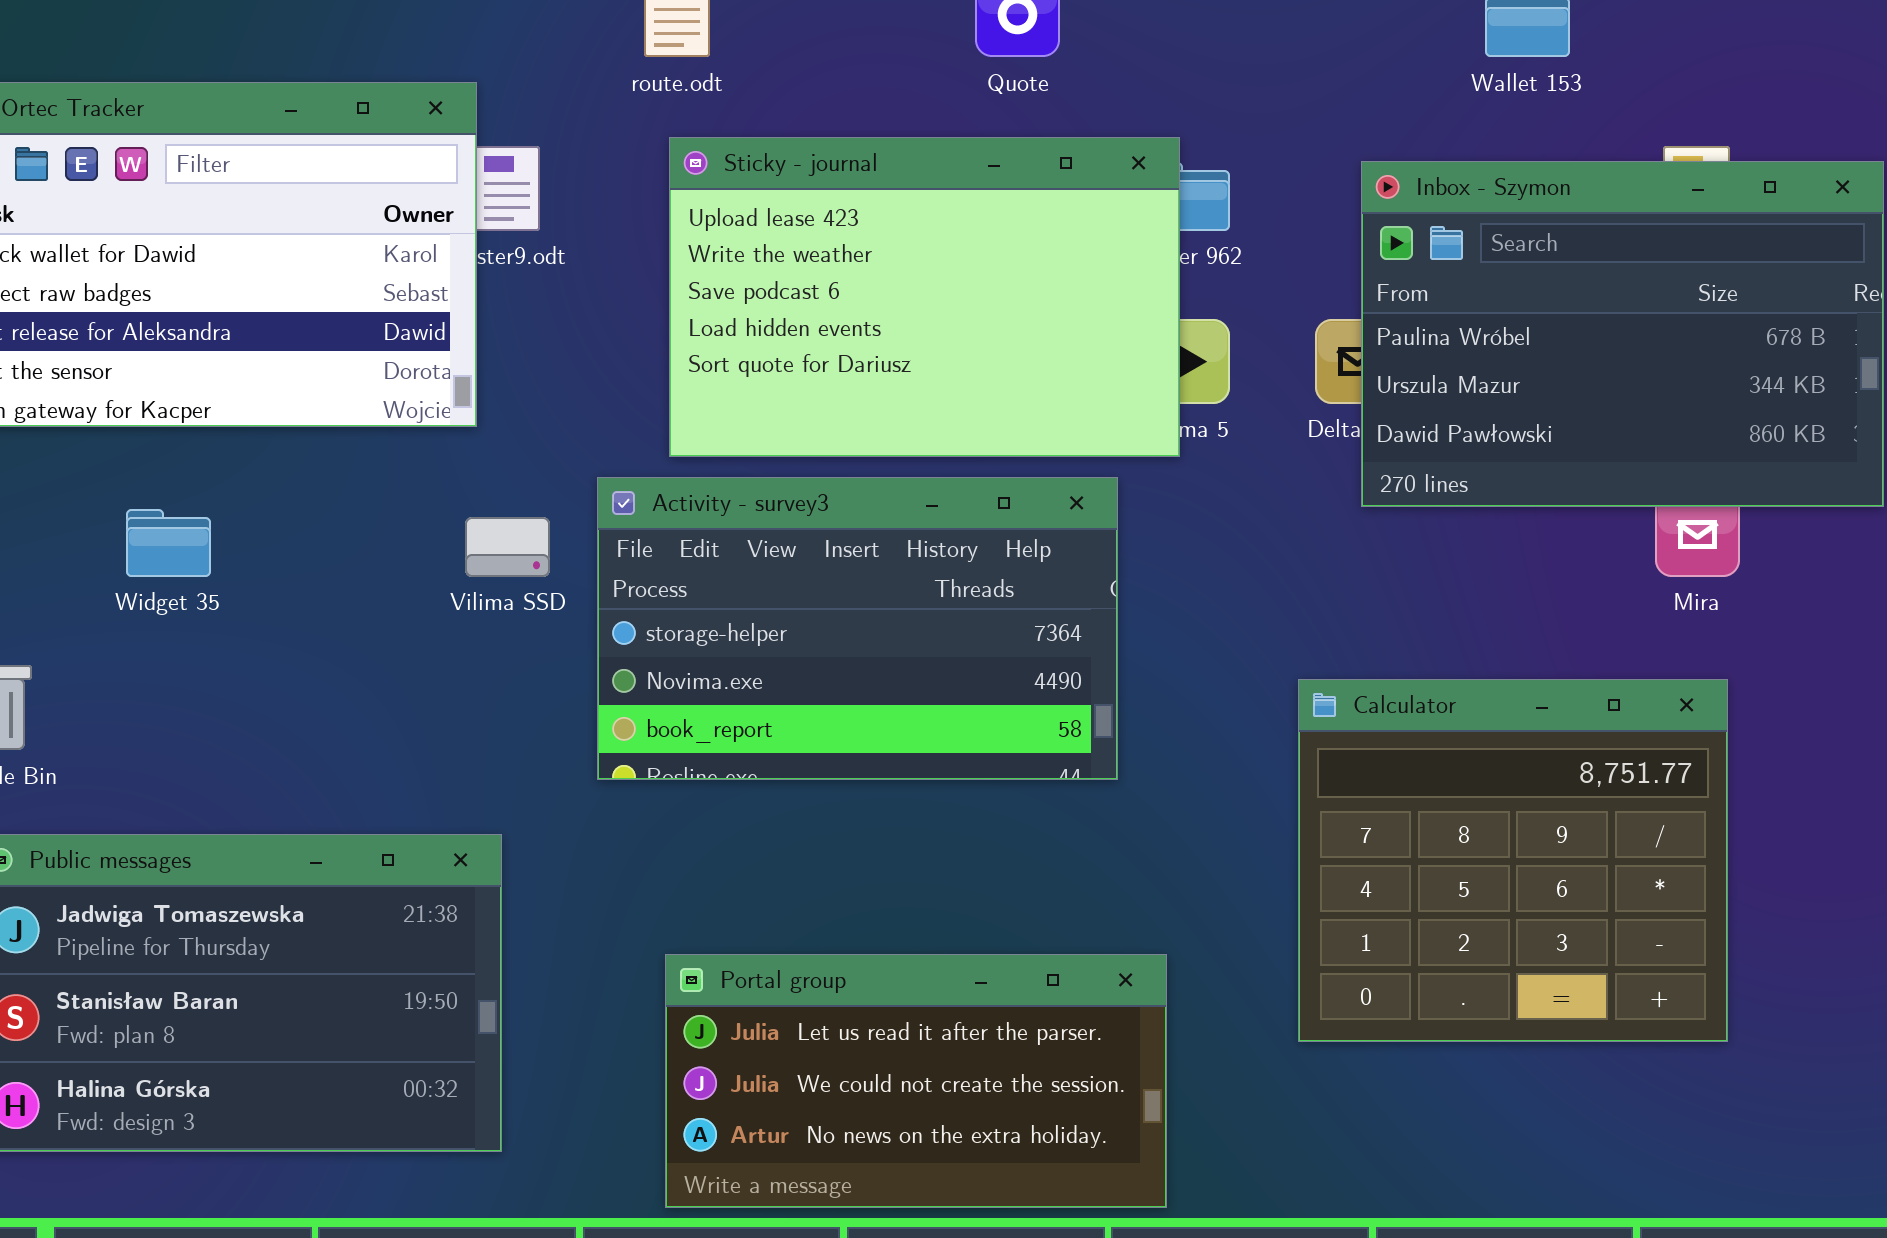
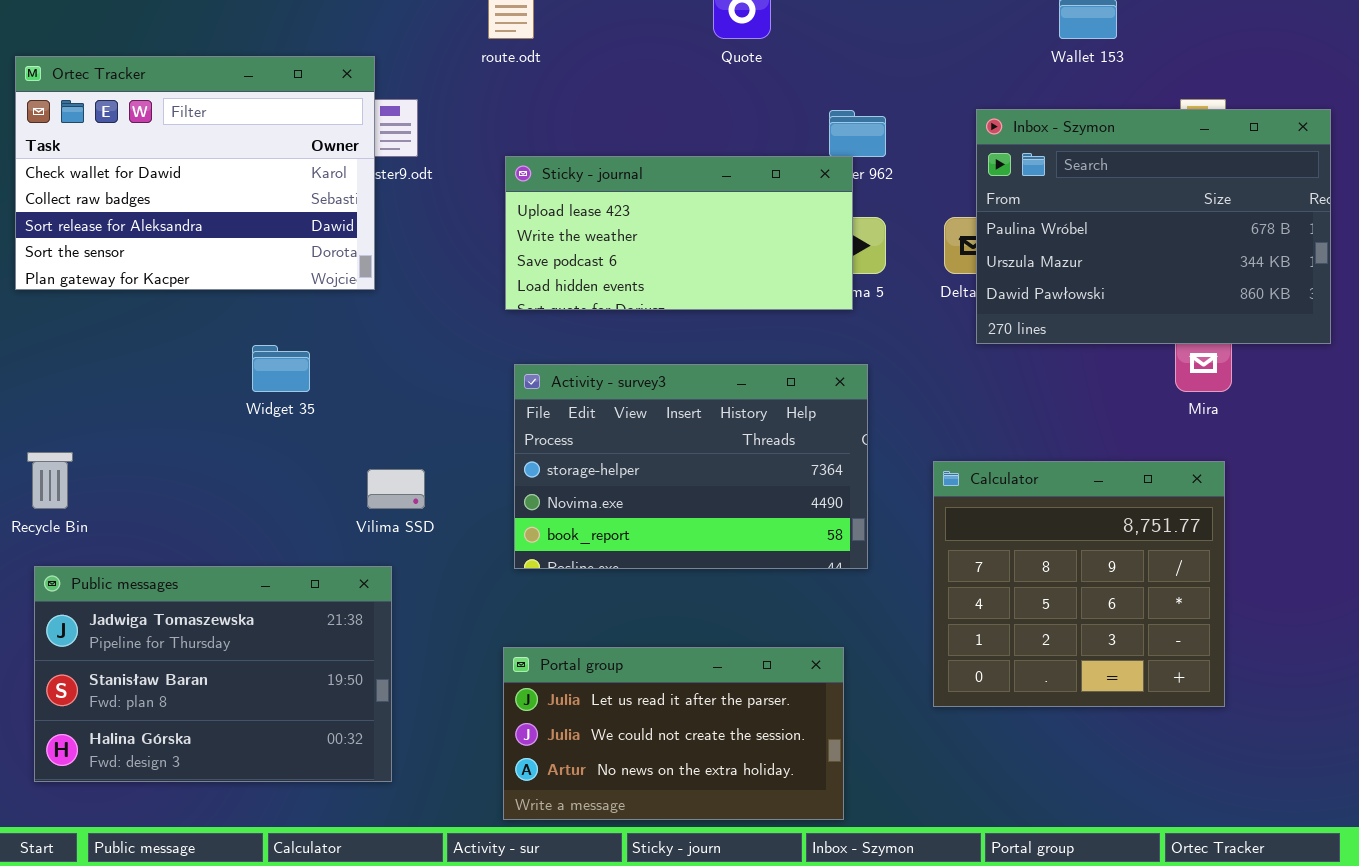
Sticky - journal: [669,137,1180,457] -> [505,156,853,310], resized
Activity - survey3: [597,477,1118,780] -> [514,364,868,569], moved
Widget 35: [126,509,211,577] -> [252,345,310,392], moved
Vilima SSD: [465,517,550,577] -> [367,469,425,509], moved

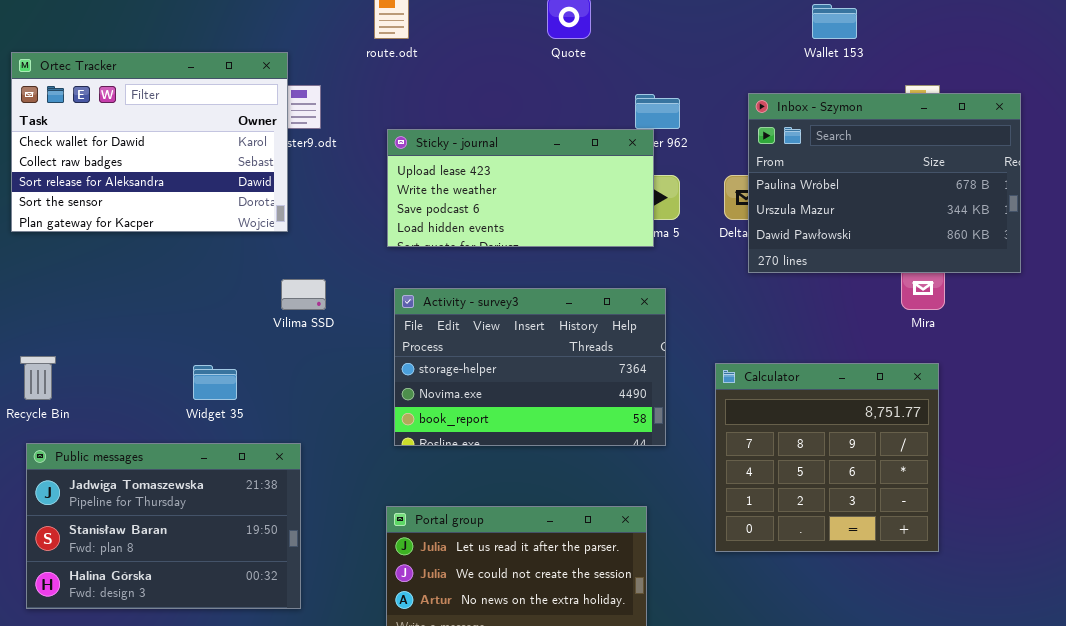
Widget 35: [252,345,310,392] -> [193,365,237,400], moved
Vilima SSD: [367,469,425,509] -> [281,279,326,310], moved

